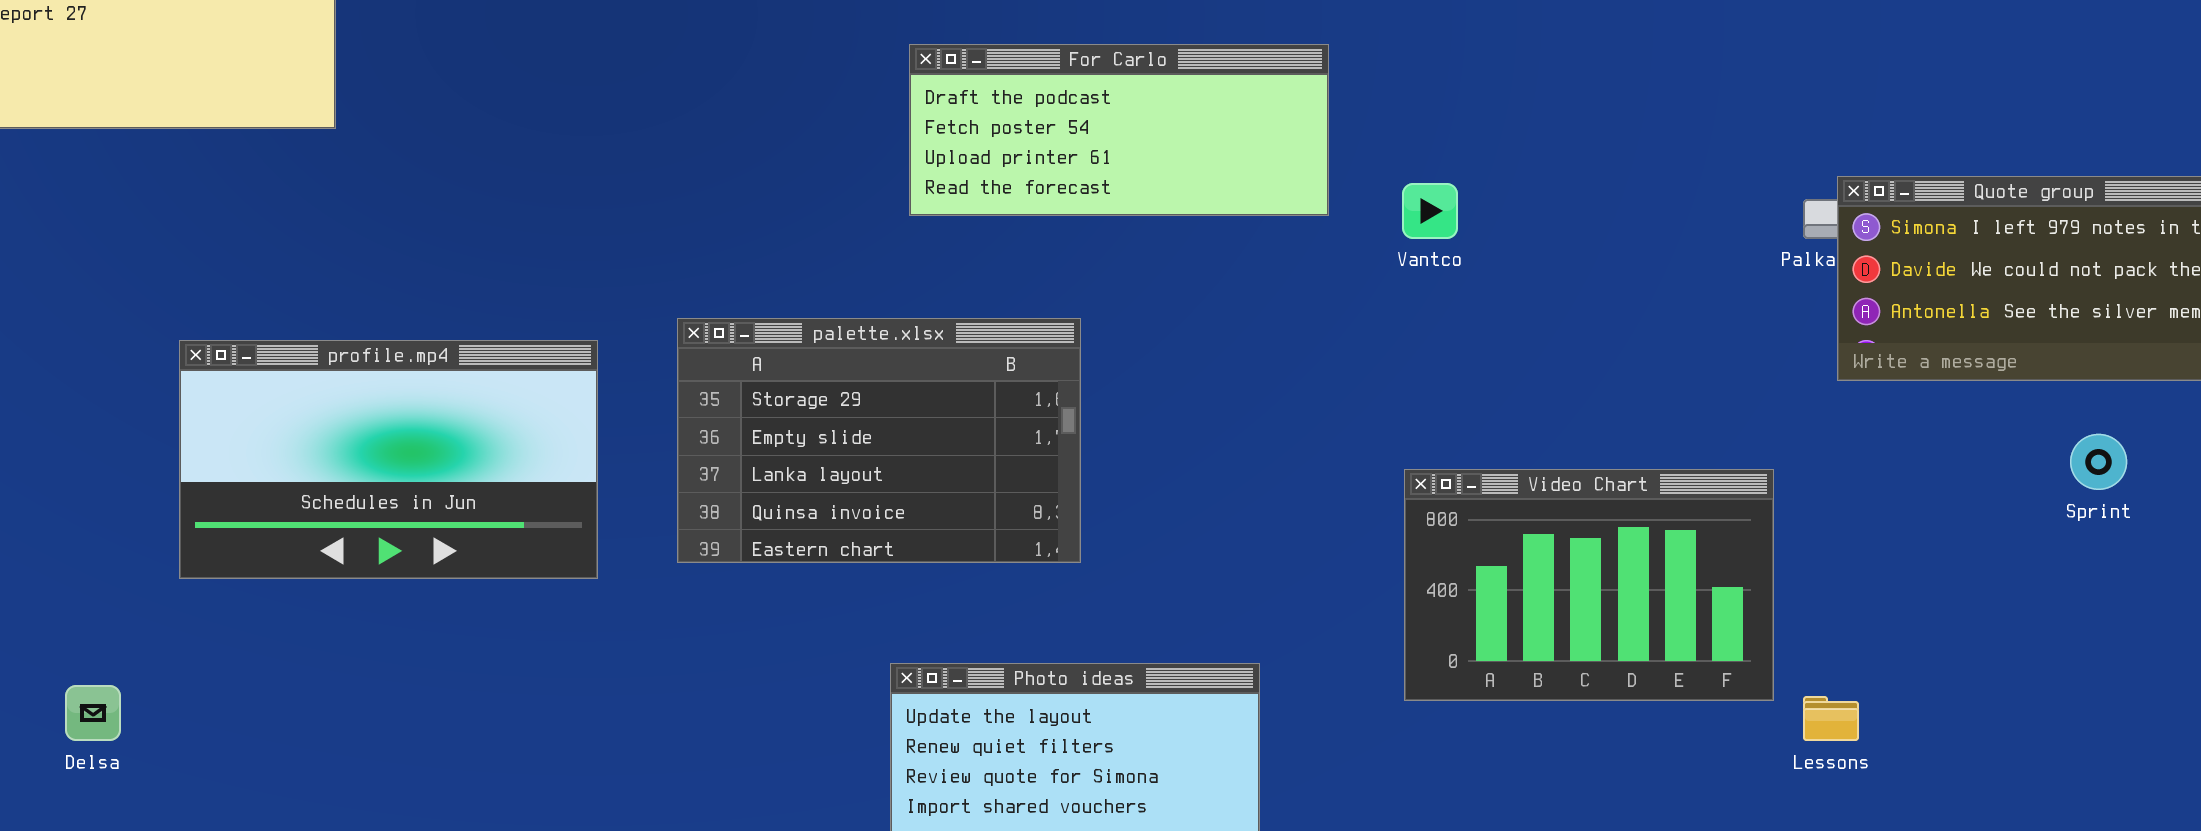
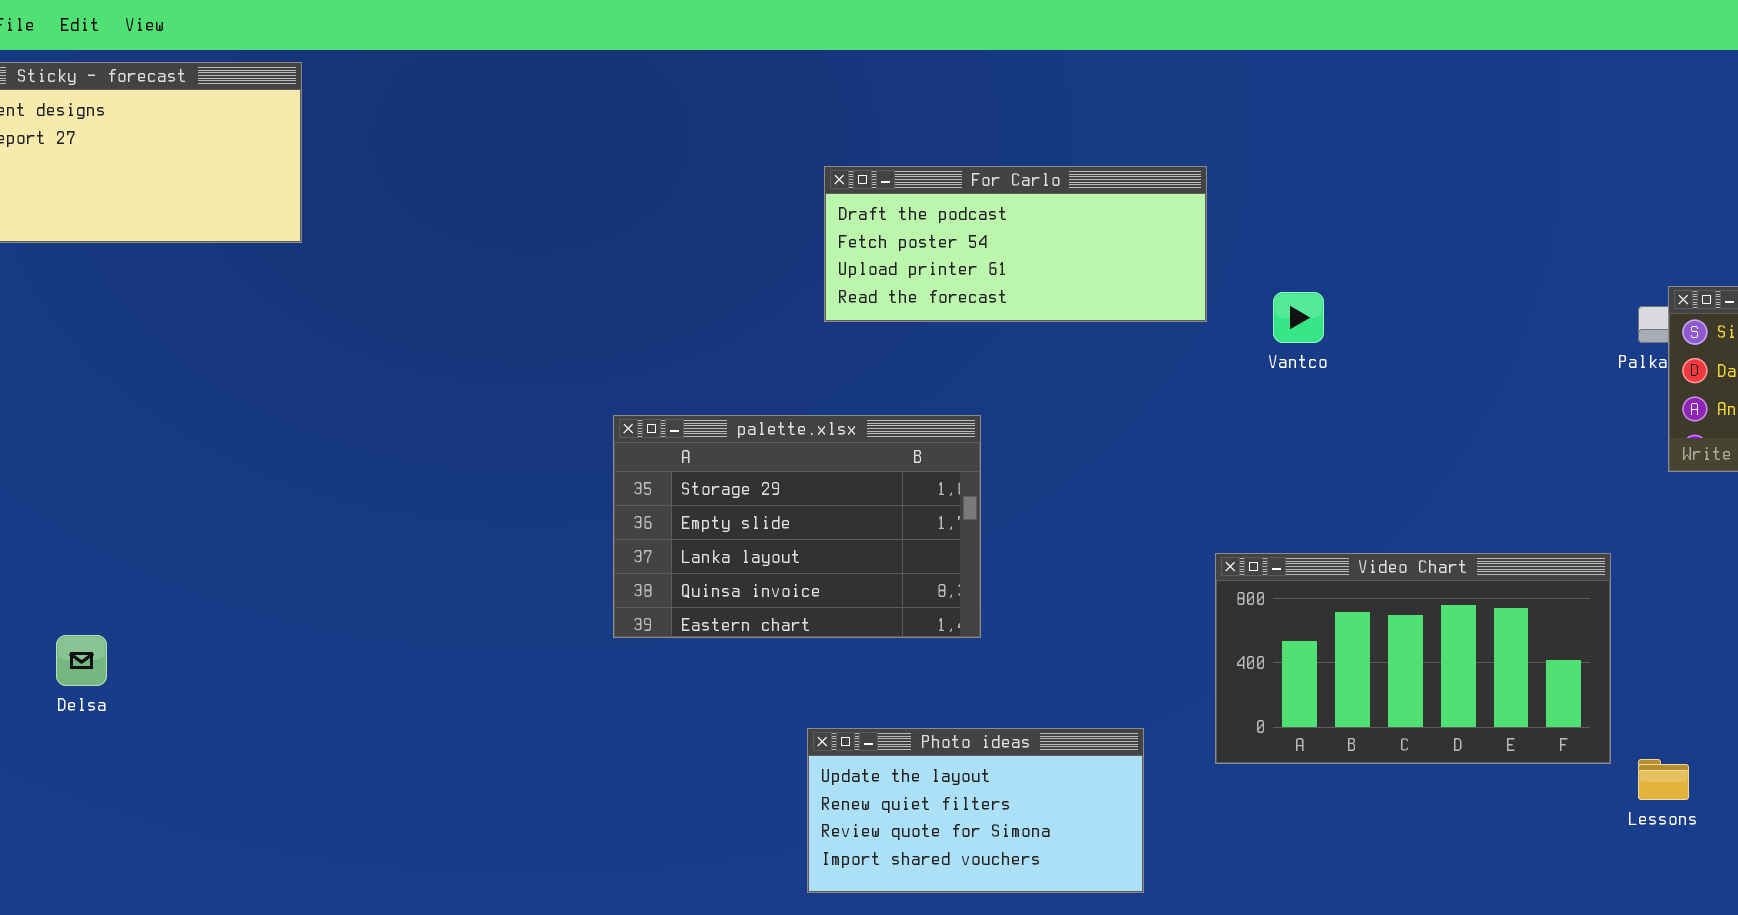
profile.mp4: [179,340,598,579] -> none, closed
Video Chart: [1404,469,1774,701] -> [1215,553,1611,764], resized
Delsa: [65,685,121,741] -> [56,635,107,686], moved

